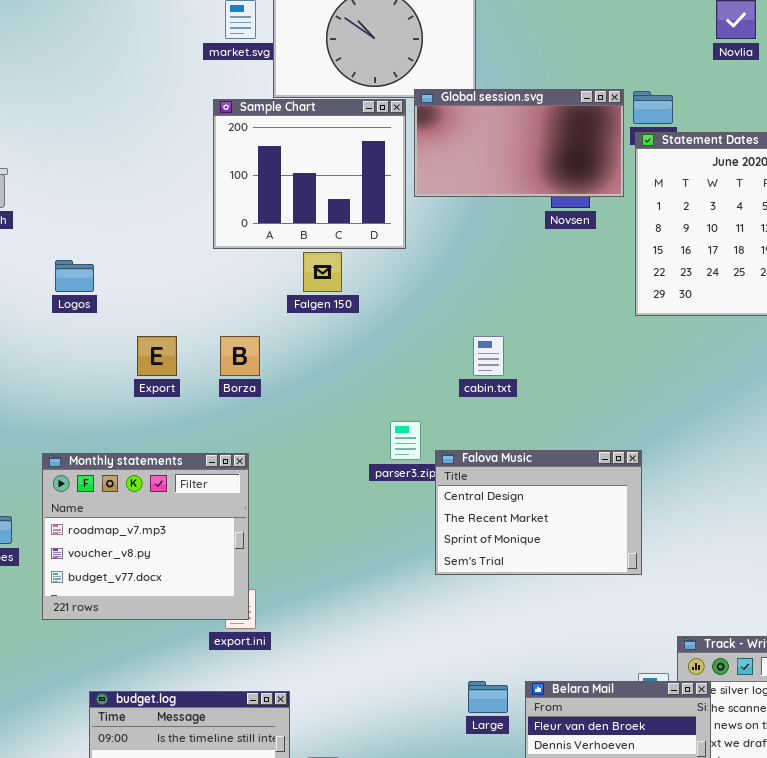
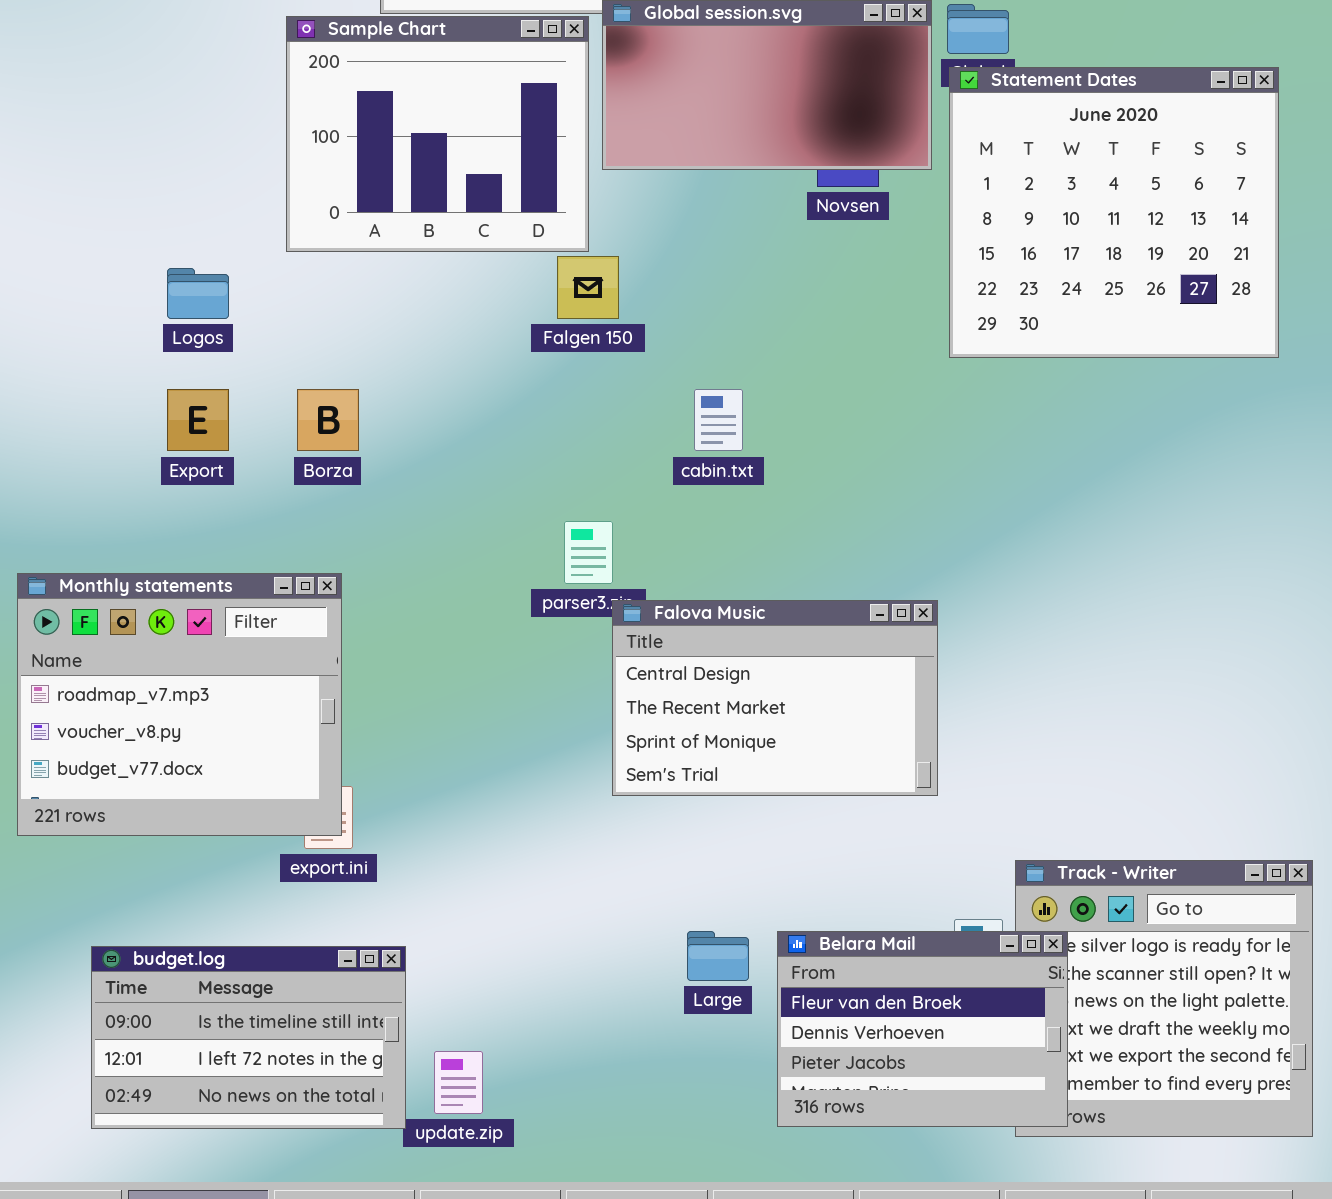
Falgen 150: [303,252,342,292] -> [557,256,619,319], moved
Logos: [55,260,94,292] -> [167,268,229,319], moved
Falova Music: [435,450,642,575] -> [612,600,938,796], moved

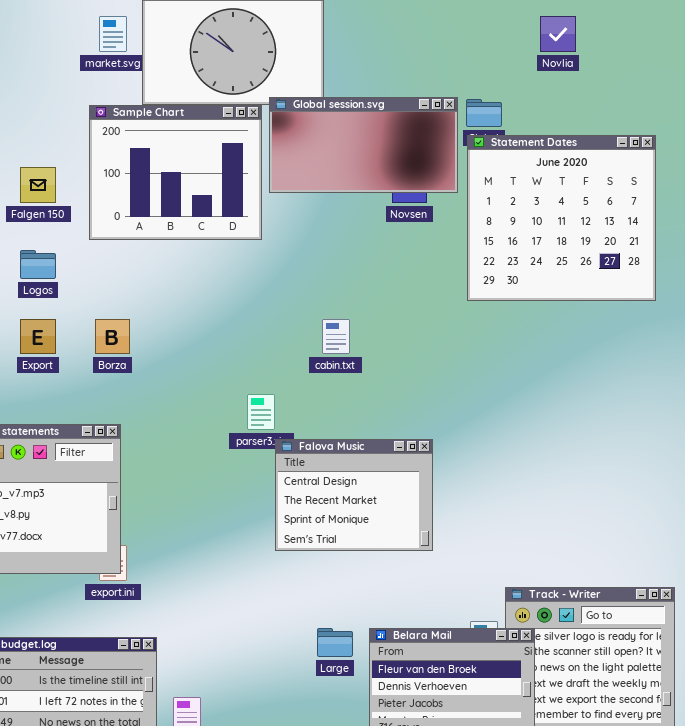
Falgen 150: [557,256,619,319] -> [20,167,56,203], moved
Falova Music: [612,600,938,796] -> [275,439,433,551], resized

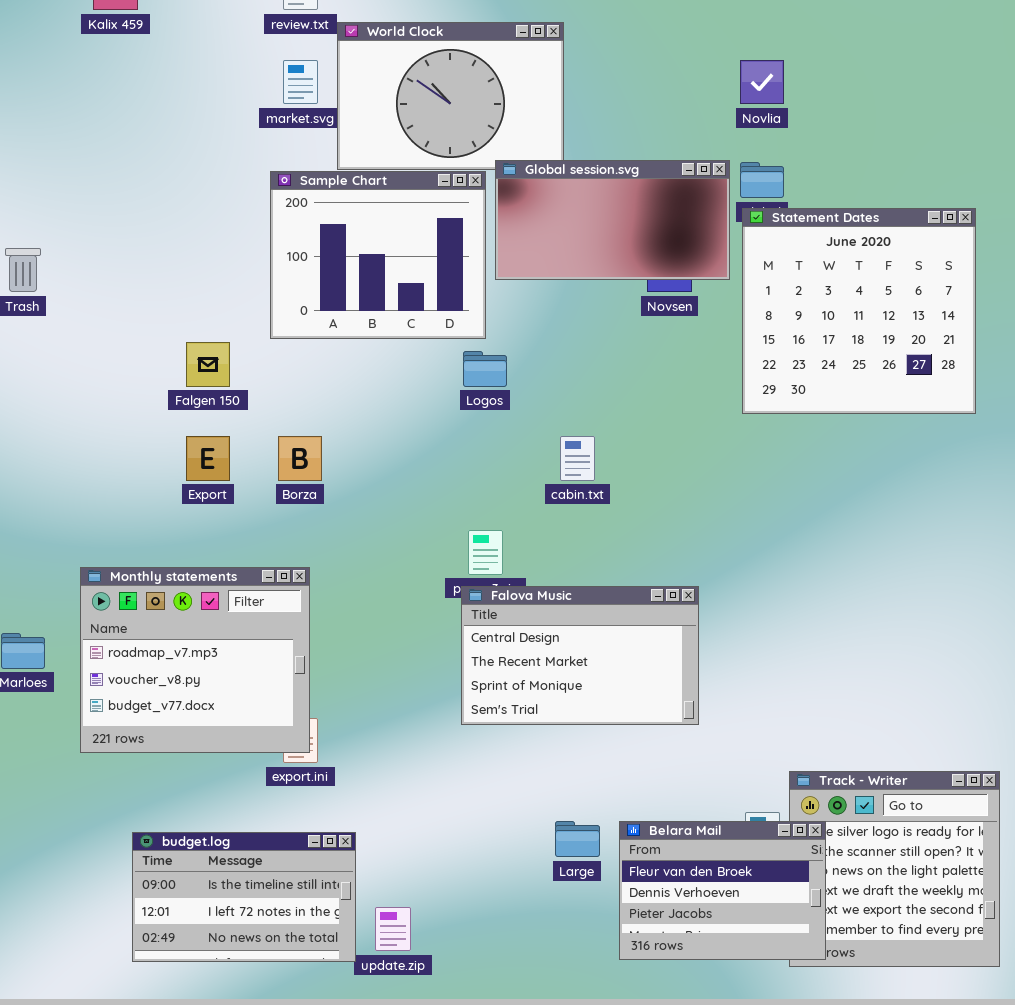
Novlia: [540,16,576,52] -> [740,60,784,104], moved
Falgen 150: [20,167,56,203] -> [186,342,230,387], moved
Logos: [20,250,56,279] -> [463,351,507,387], moved
Falova Music: [275,439,433,551] -> [461,586,699,725], resized

